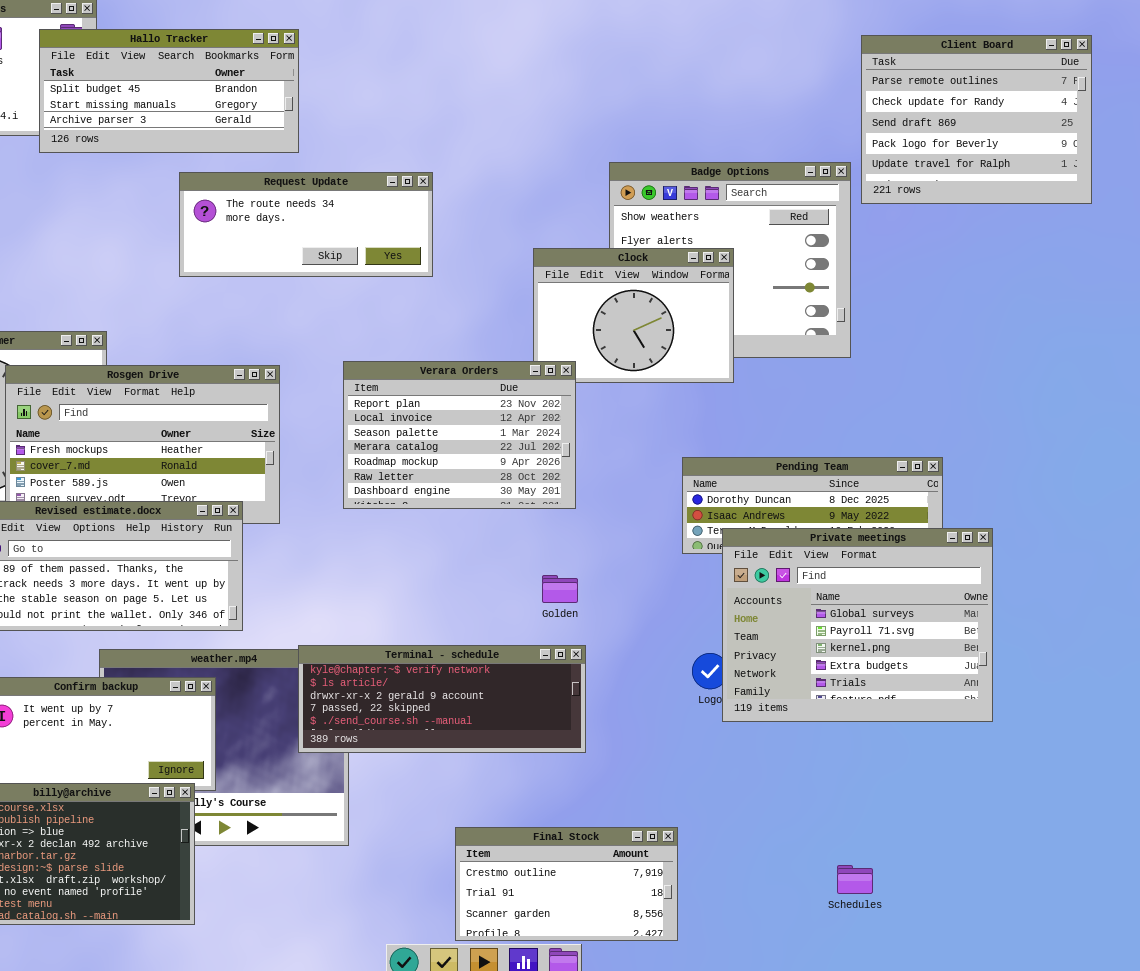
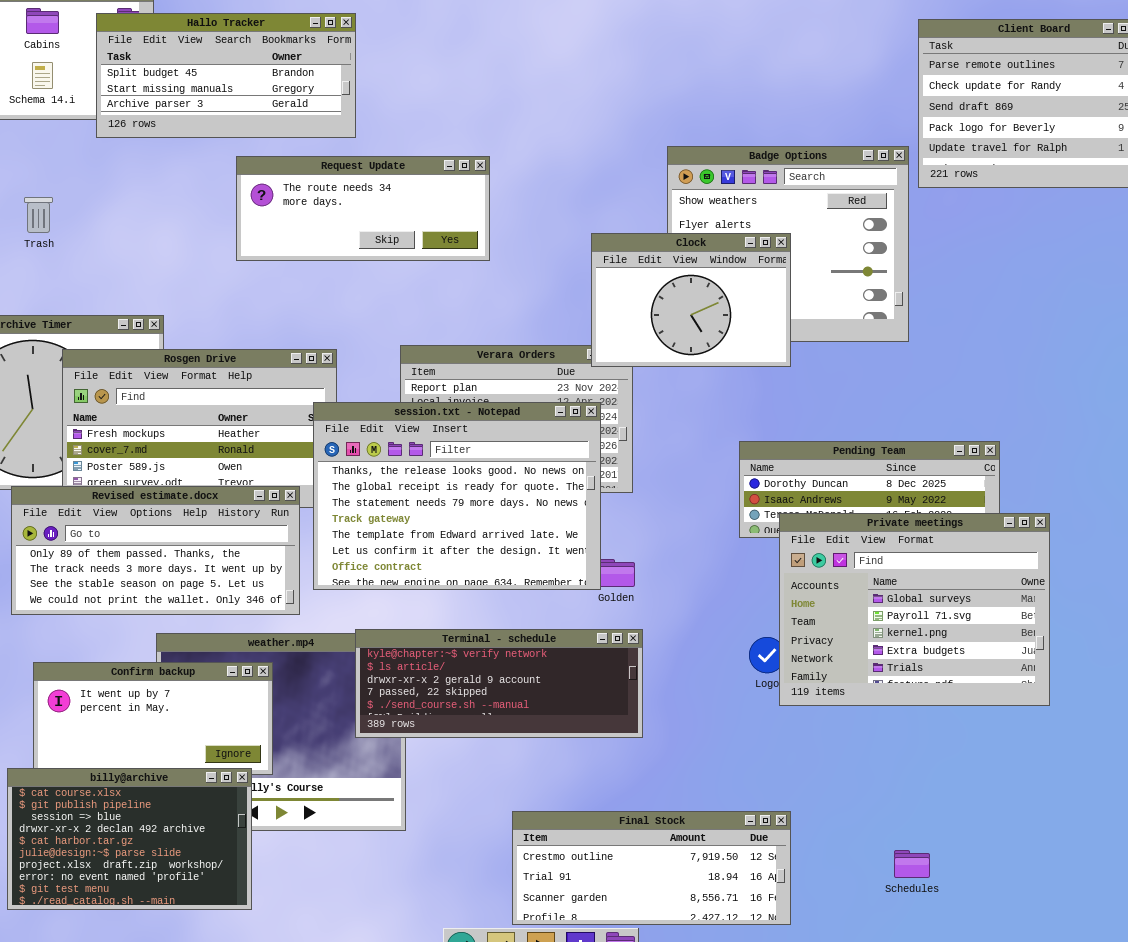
Clock: [533,248,734,383] -> [591,233,791,367], raised
session.txt - Notepad: none -> [313,402,601,590], opened
Final Stock: [455,827,678,941] -> [512,811,791,925], resized

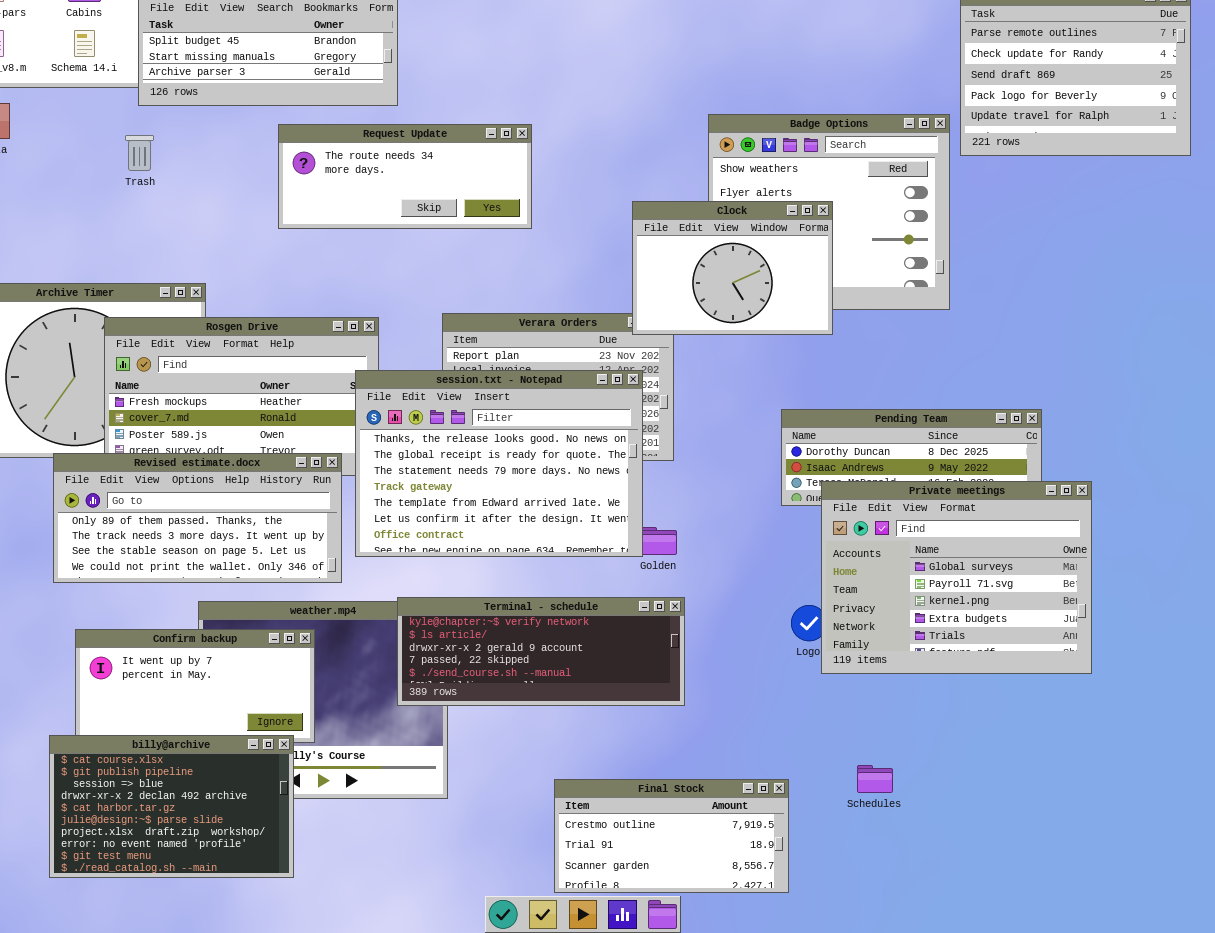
Trash: [24,197,53,233] -> [125,135,154,171], moved
Final Stock: [512,811,791,925] -> [554,779,789,893], resized
Schedules: [894,850,930,878] -> [857,765,893,793], moved

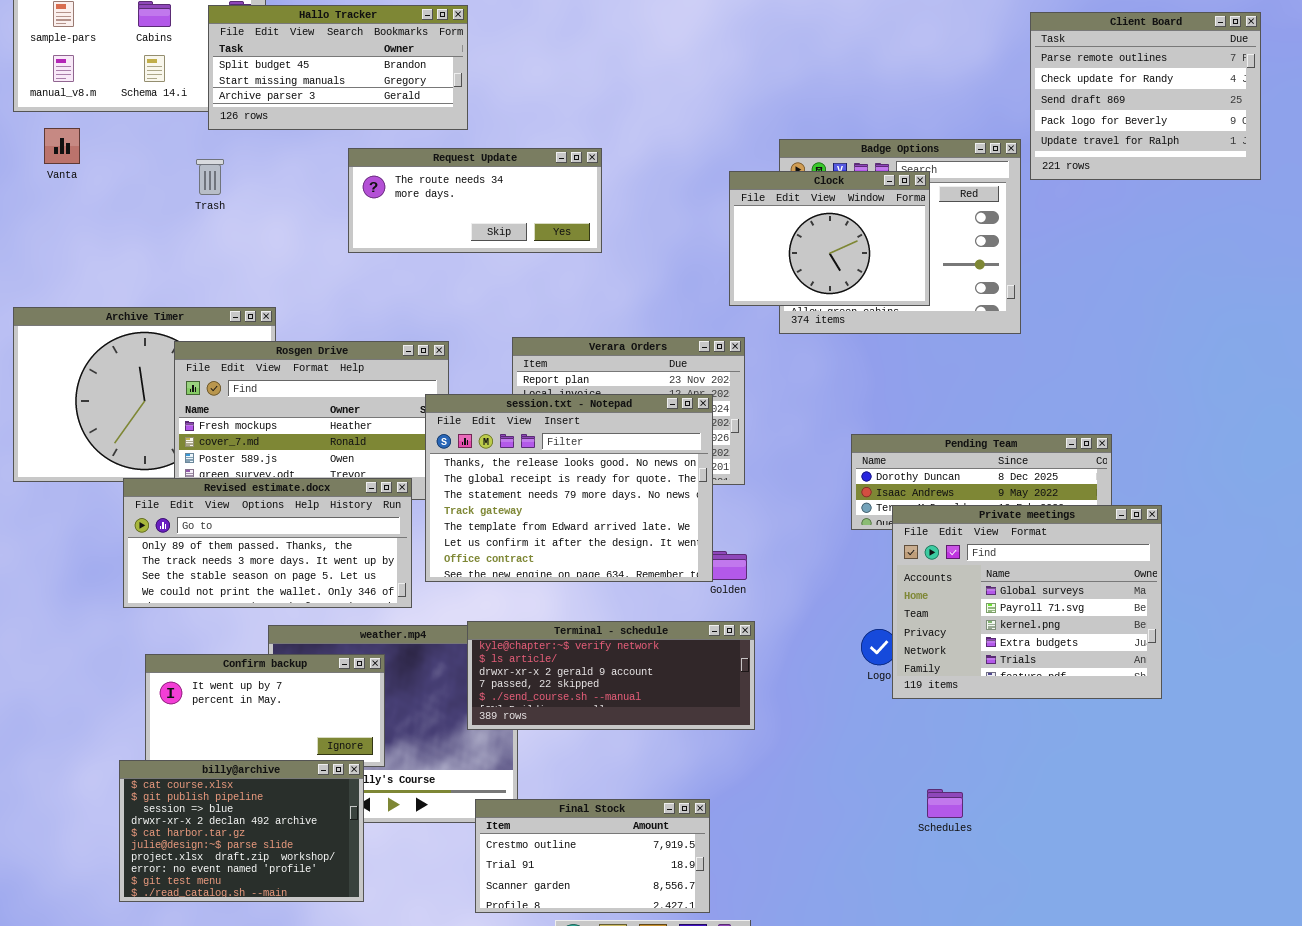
Clock: [632,201,833,335] -> [729,171,930,306], moved
Final Stock: [554,779,789,893] -> [475,799,710,913], moved

